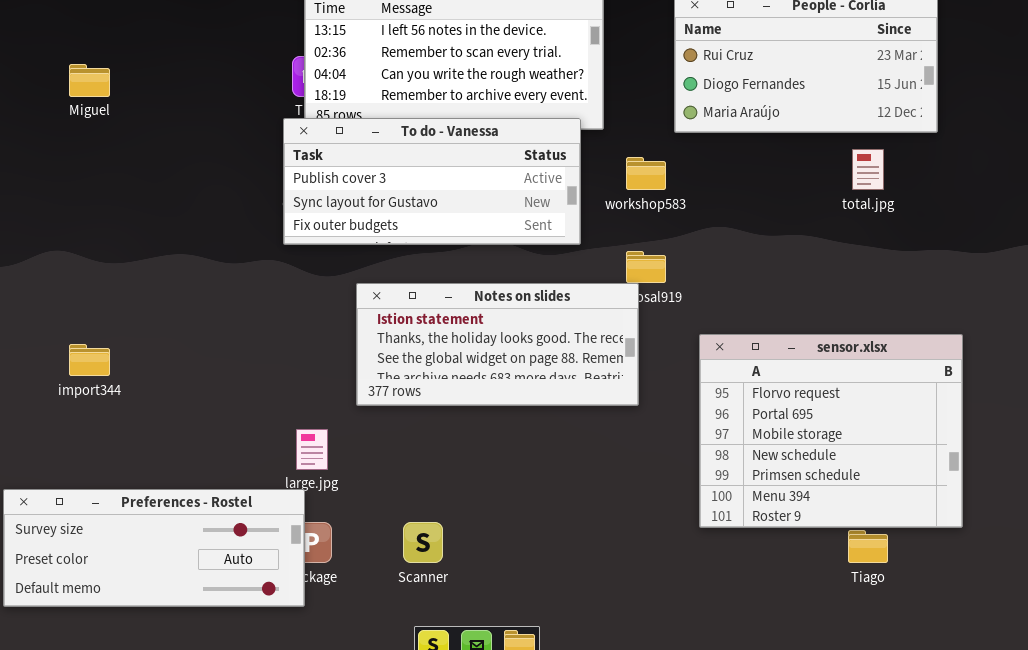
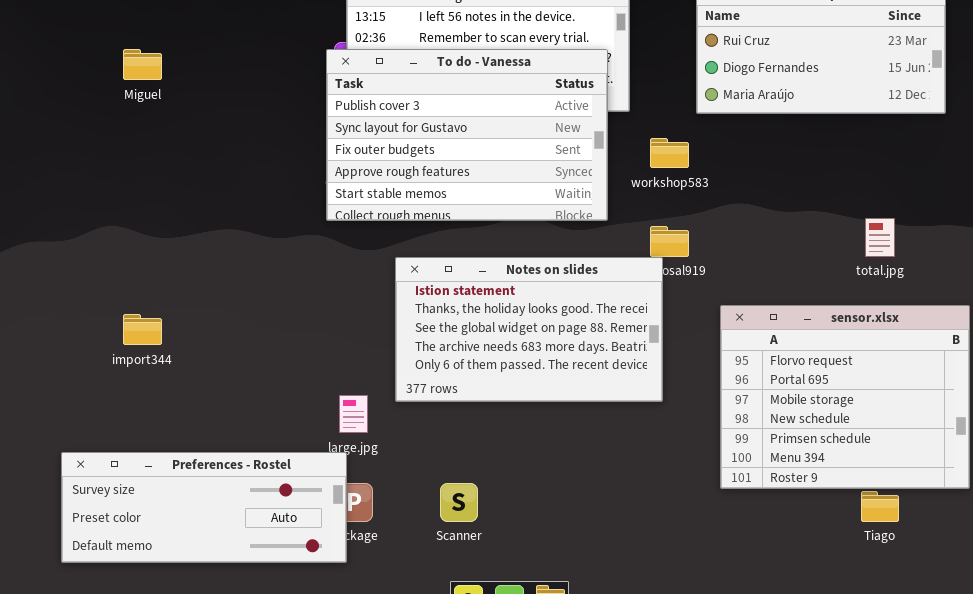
To do - Vanessa: [283,118,581,245] -> [326,49,608,221], resized
total.jpg: [852,149,884,190] -> [865,218,895,257], moved
Notes on slides: [356,283,639,406] -> [395,257,663,402], resized

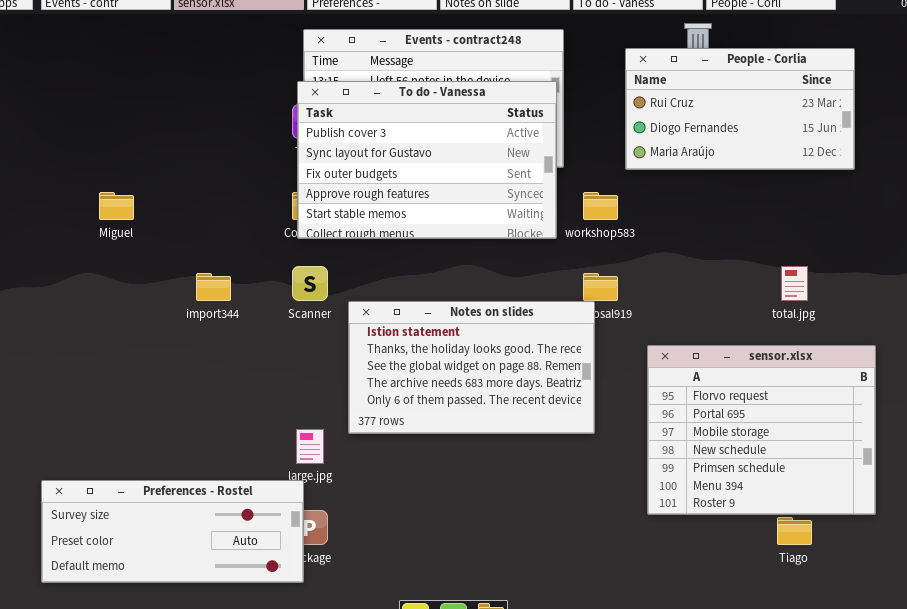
Miguel: [123,49,162,80] -> [99,192,134,220], moved
To do - Vanessa: [326,49,608,221] -> [297,81,557,239], moved
import344: [123,314,162,345] -> [196,273,231,301], moved
Scanner: [440,483,478,522] -> [292,266,328,301], moved

